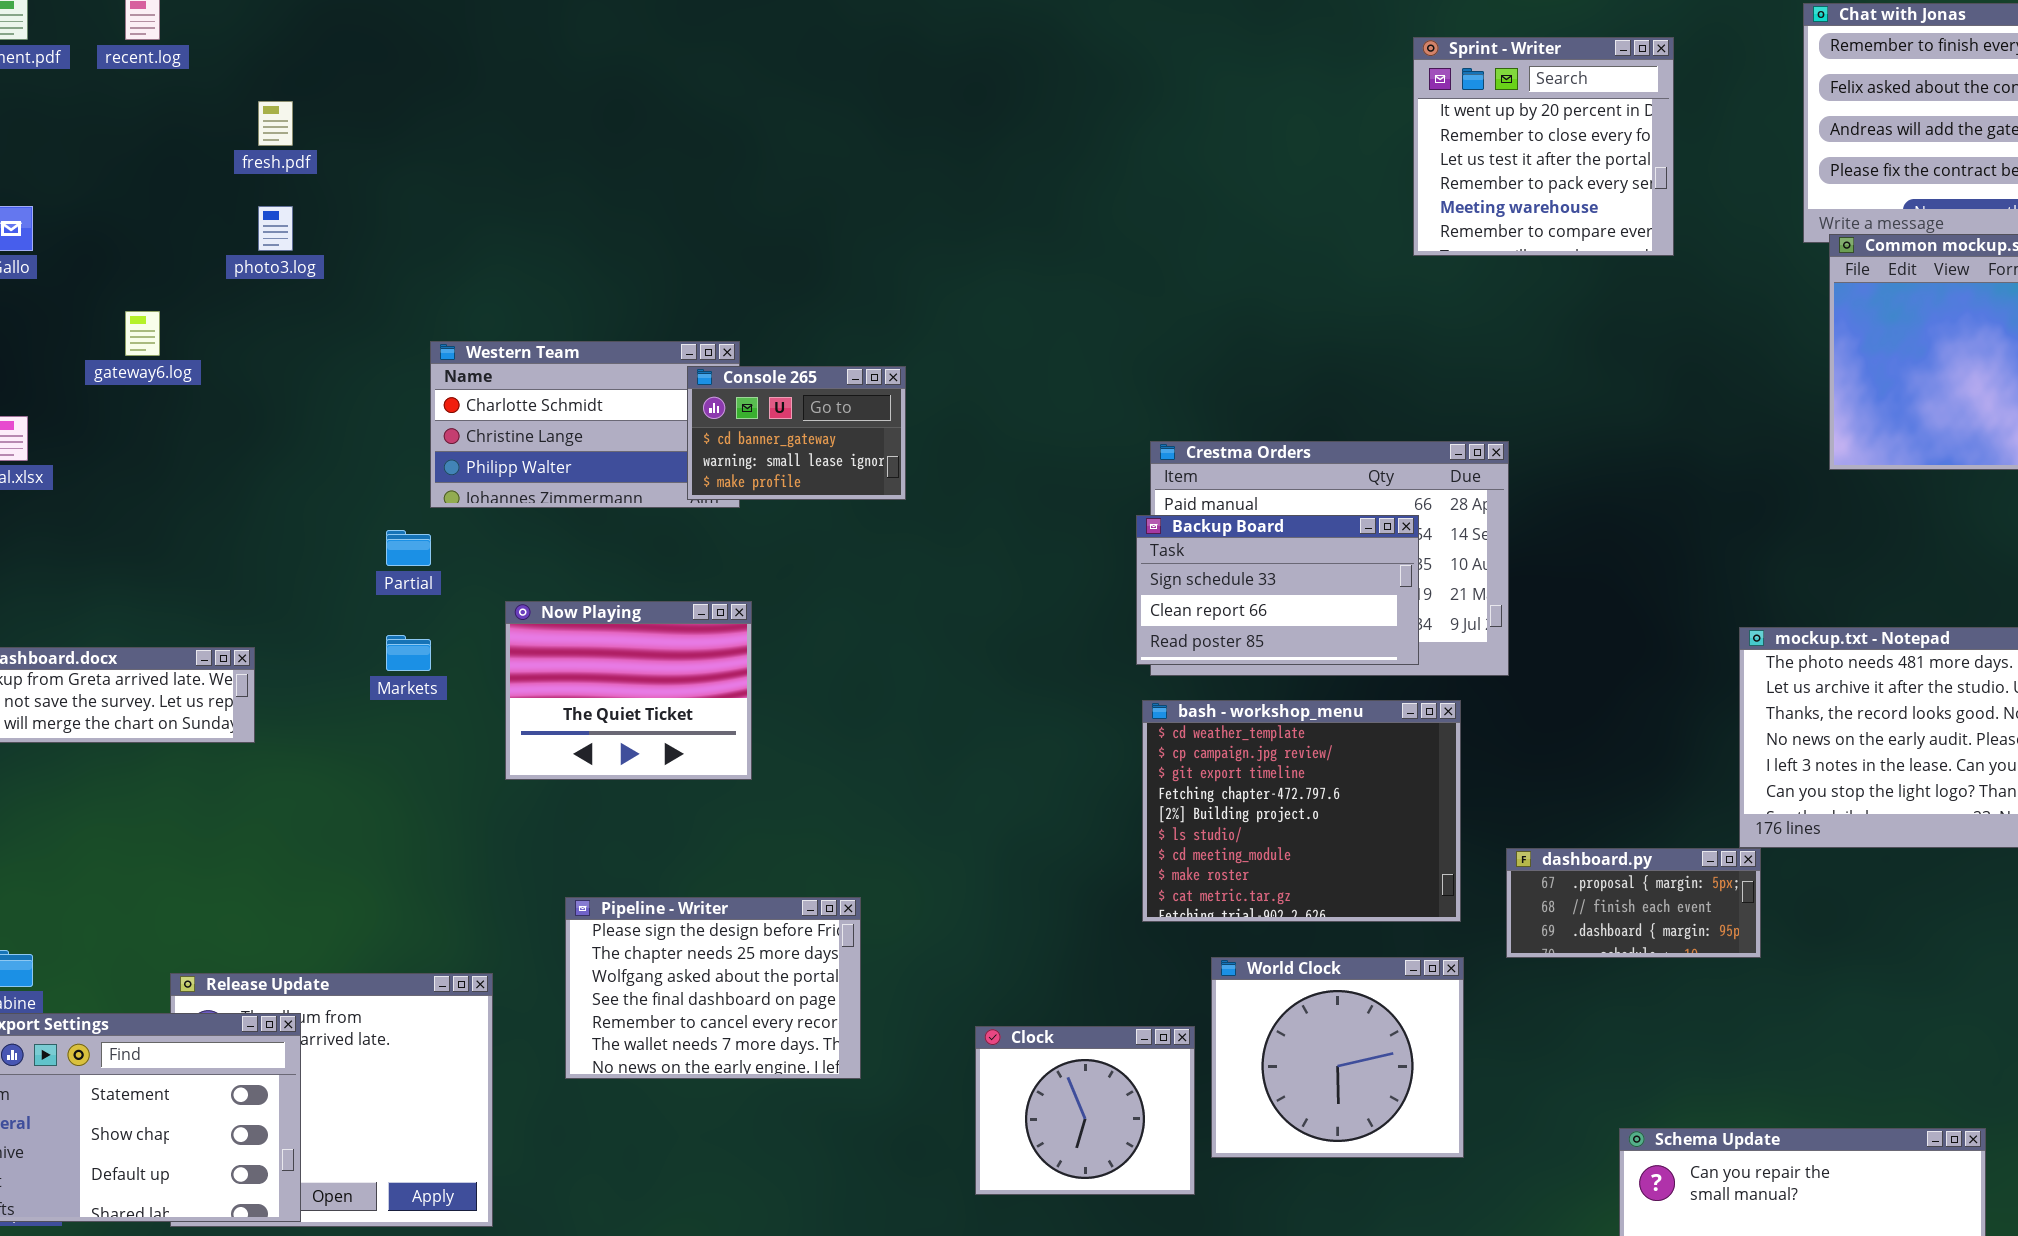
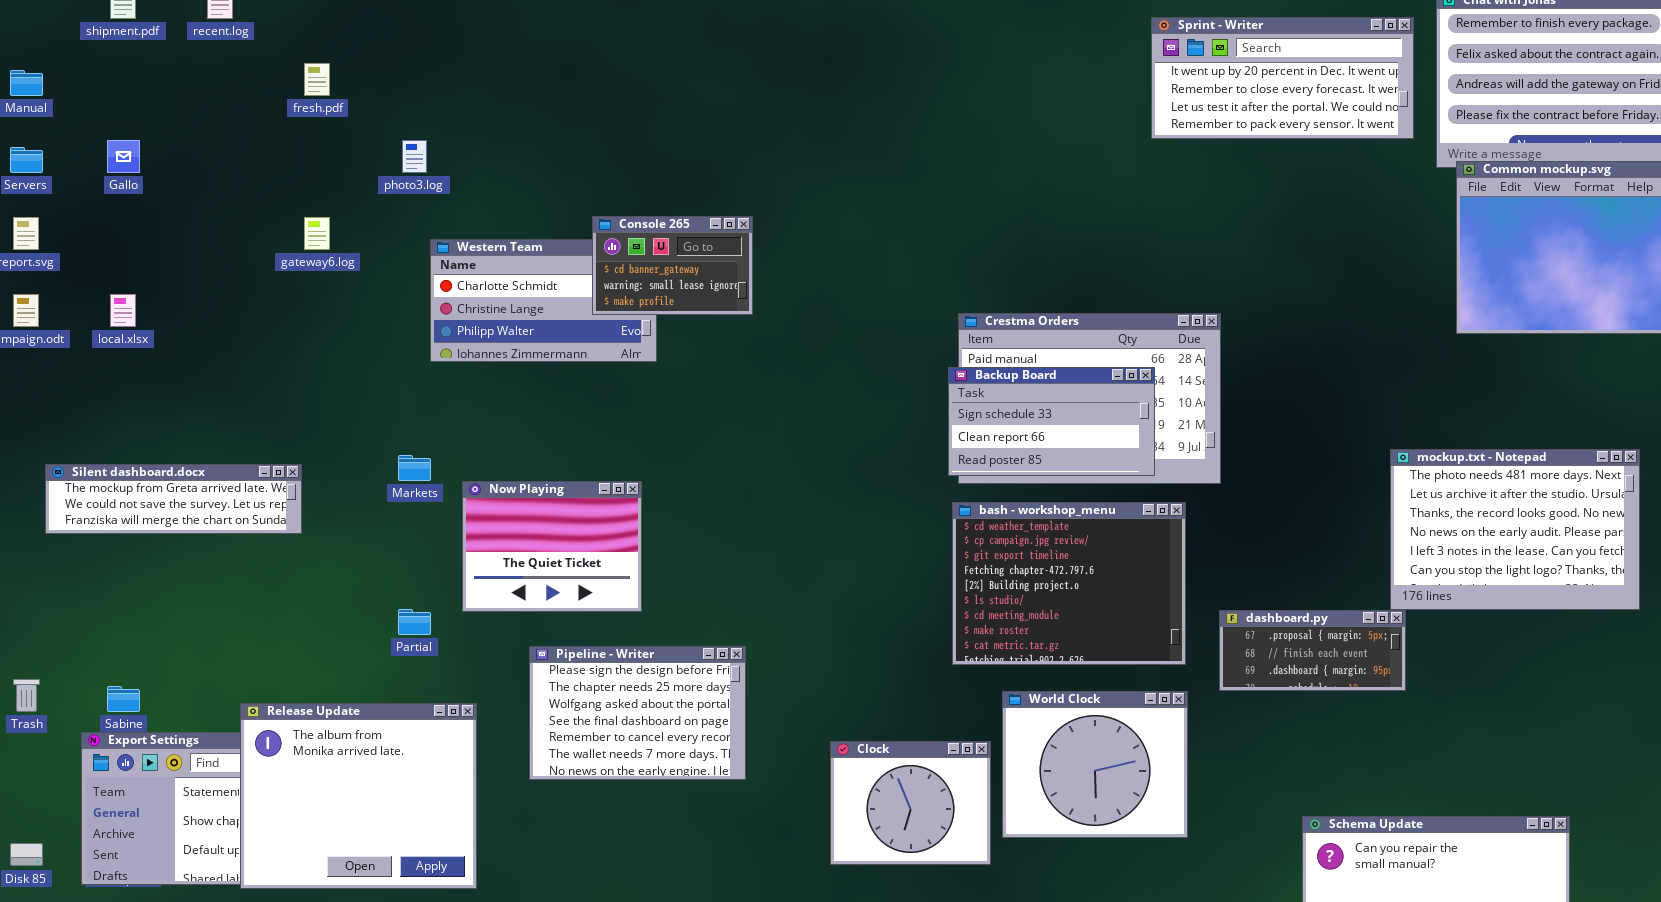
Sprint - Writer: [1413,37,1674,256] -> [1151,17,1414,139], resized
photo3.log: [258,206,293,251] -> [402,140,427,173], moved
gateway6.log: [125,311,160,356] -> [304,217,330,250], moved
Console 265: [687,366,906,500] -> [592,216,753,315], moved
Partial: [386,530,431,566] -> [398,609,431,635], moved
Now Playing: [505,601,752,780] -> [462,481,642,612], moved
Release Update: [170,973,493,1227] -> [240,703,477,889], raised

